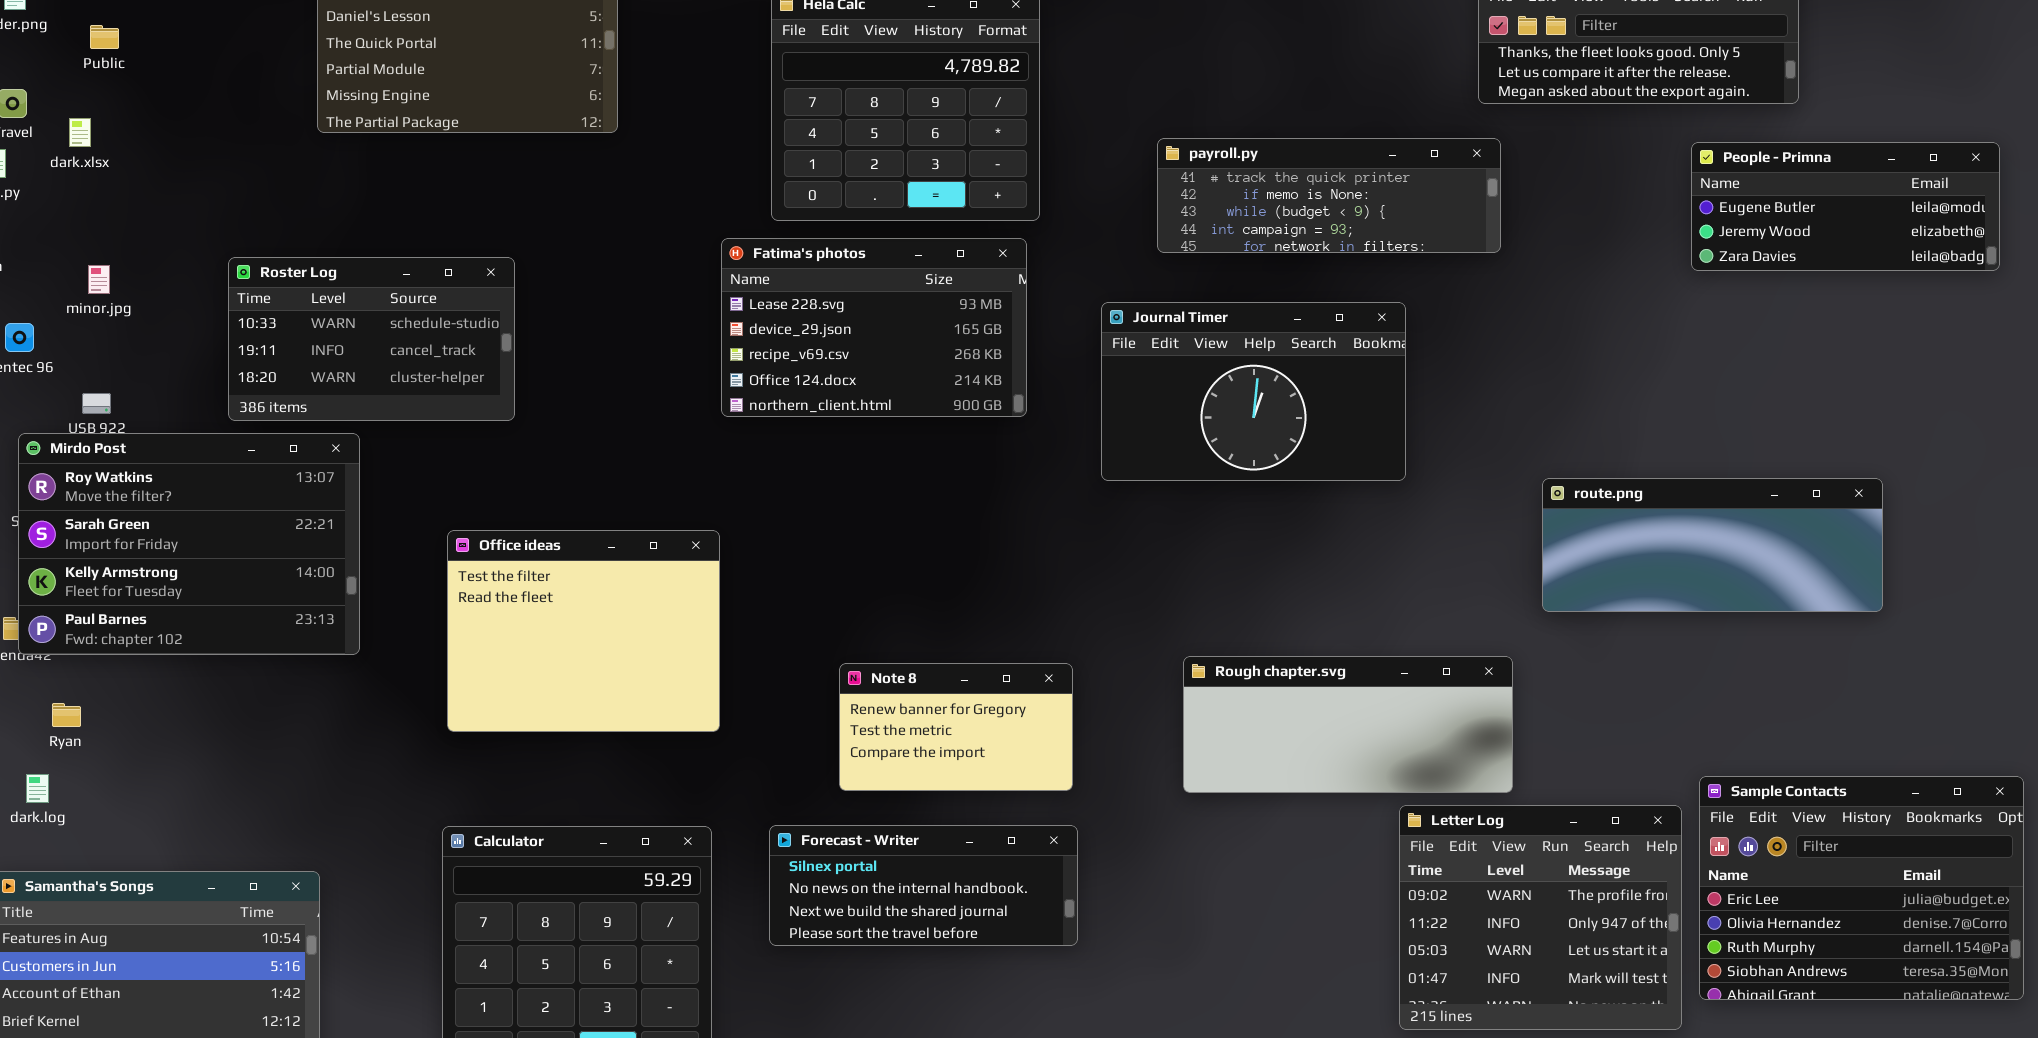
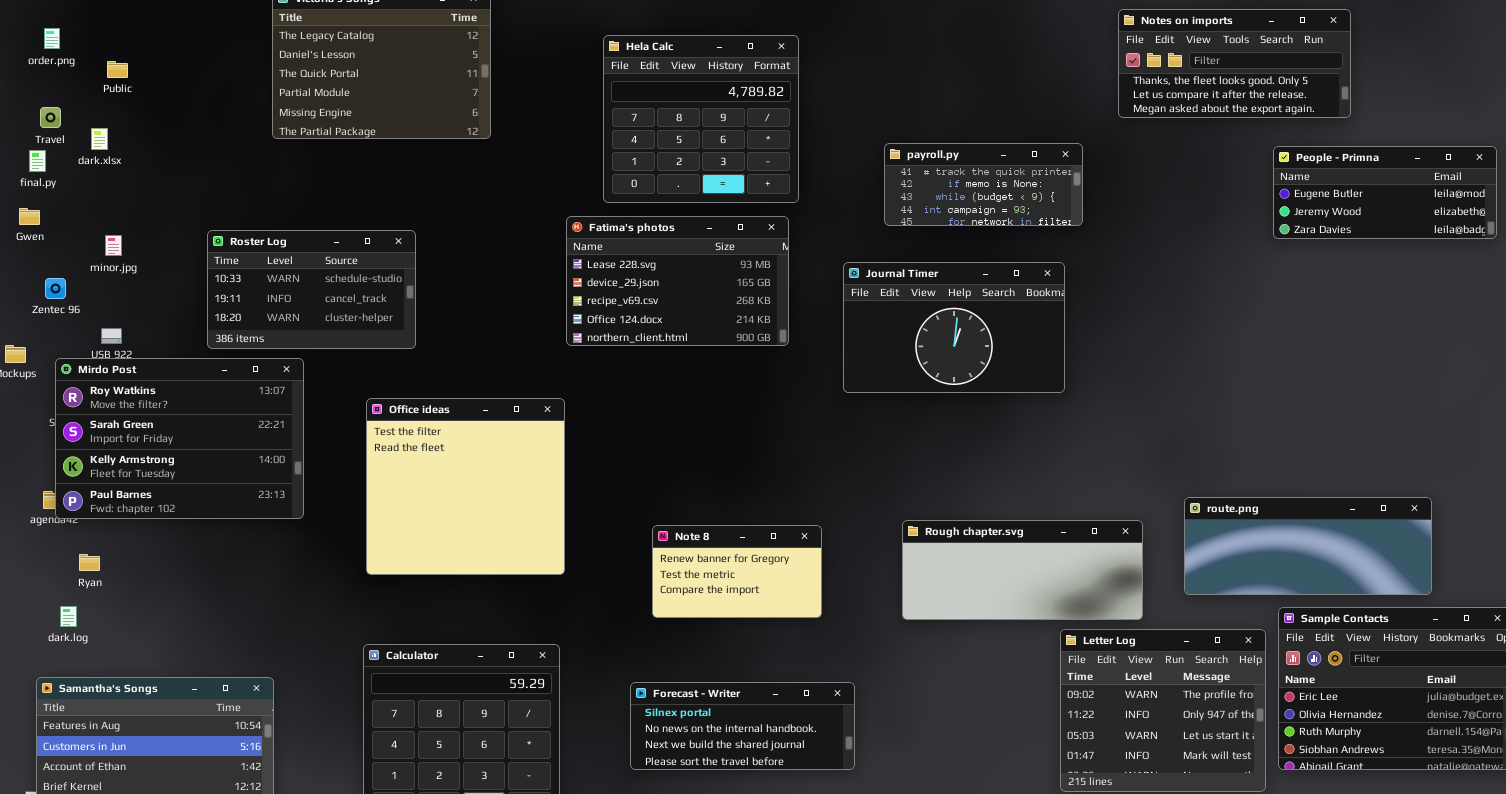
payroll.py: [1157,138,1501,253] -> [884,143,1083,226], resized
route.png: [1542,478,1883,612] -> [1184,497,1432,595], moved
Office ideas: [447,530,720,732] -> [366,398,565,575], resized
Forecast - Writer: [769,825,1078,946] -> [630,682,855,770], moved

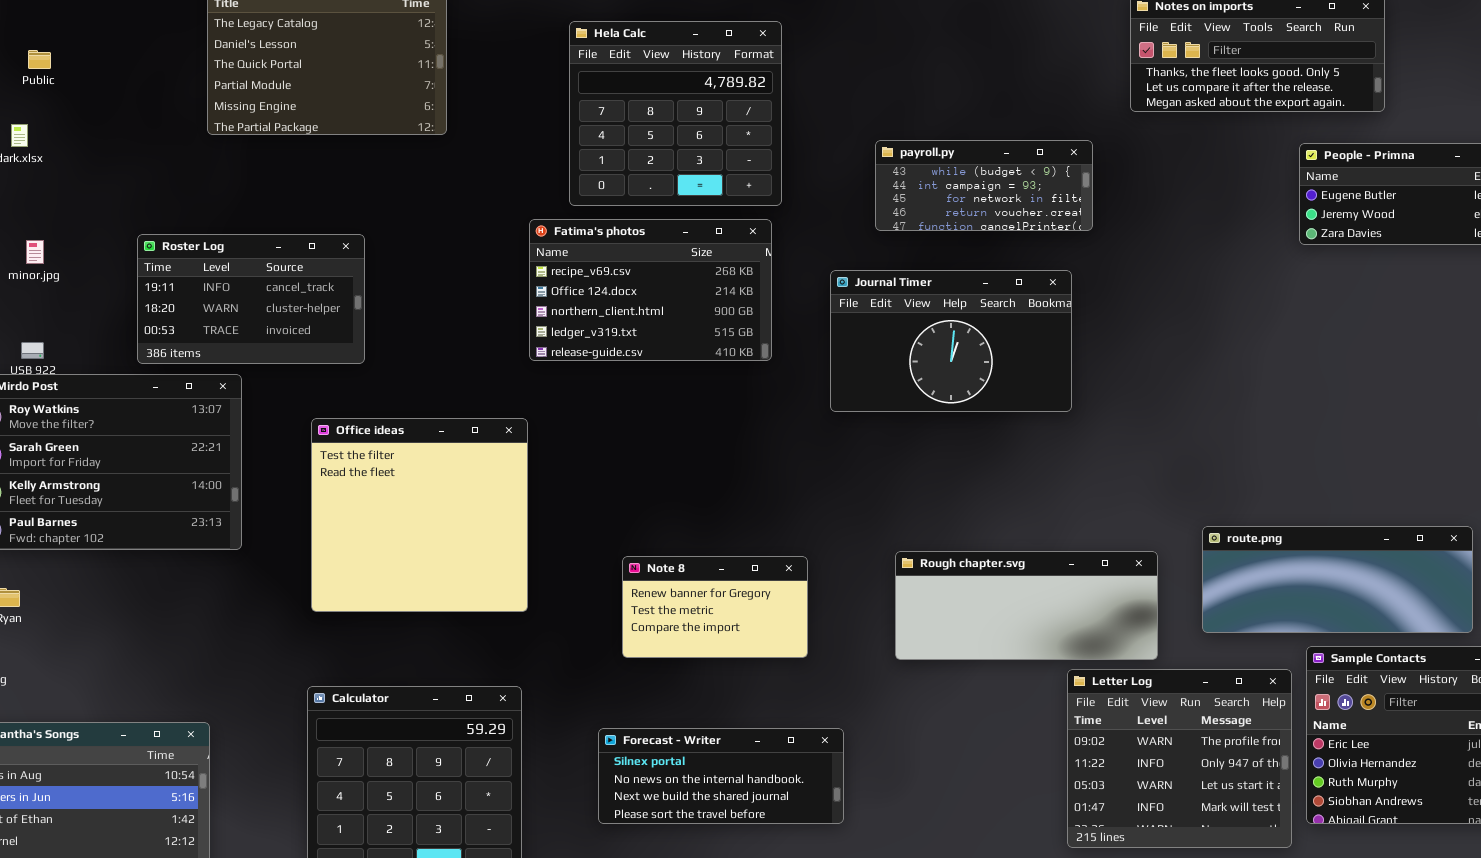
payroll.py: [884,143,1083,226] -> [875,140,1093,231], scrolled down 2 rows
Fatima's photos: [566,216,789,346] -> [529,219,772,361], scrolled down 2 rows
Roster Log: [207,230,416,349] -> [137,234,365,364], scrolled down 1 row

